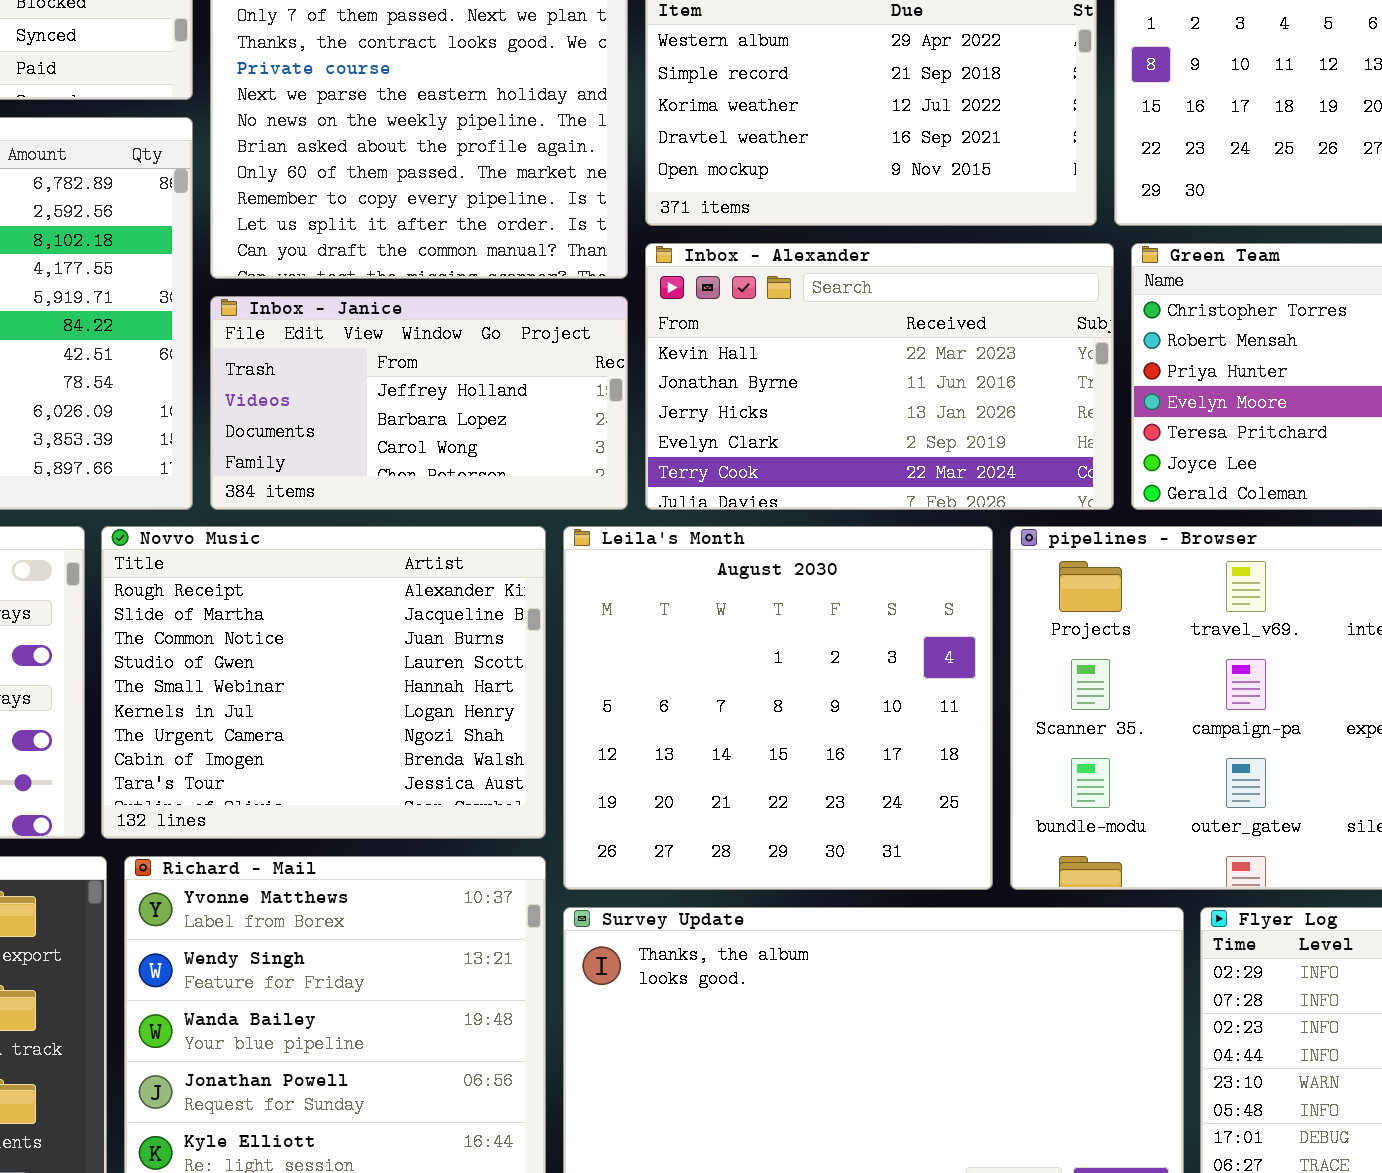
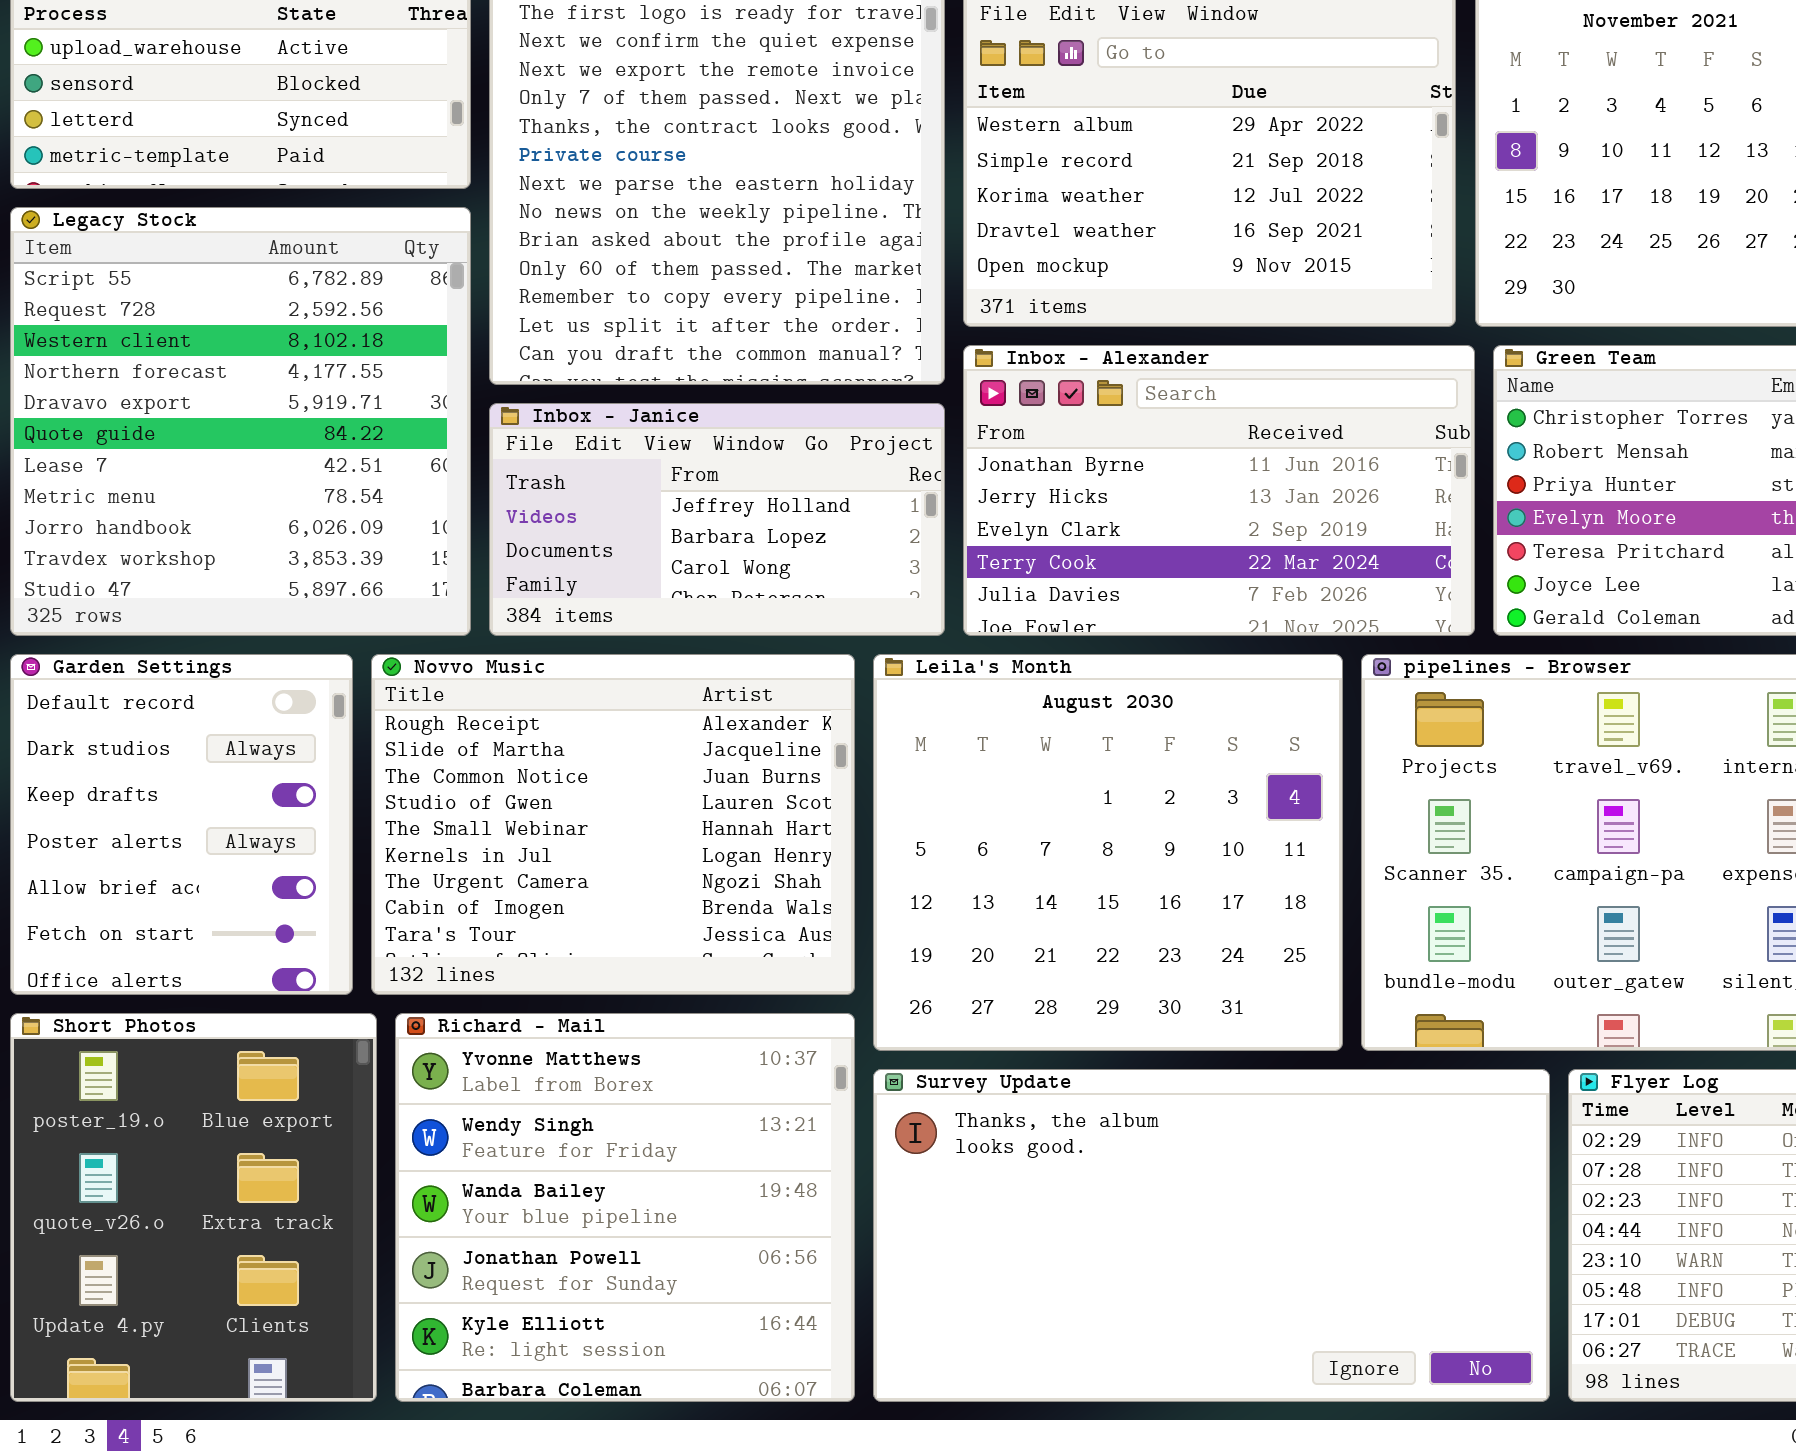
Inbox - Alexander: [645,243,1114,510] -> [963,345,1475,636], scrolled down 1 row

